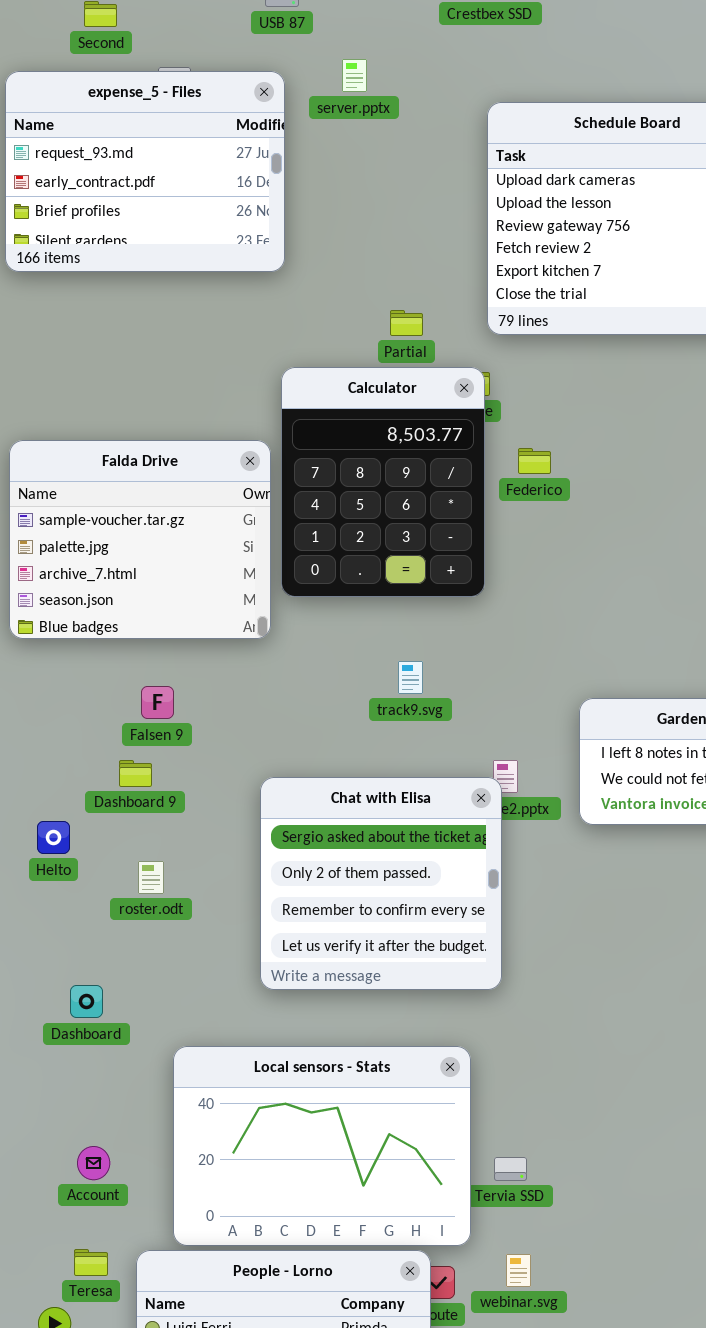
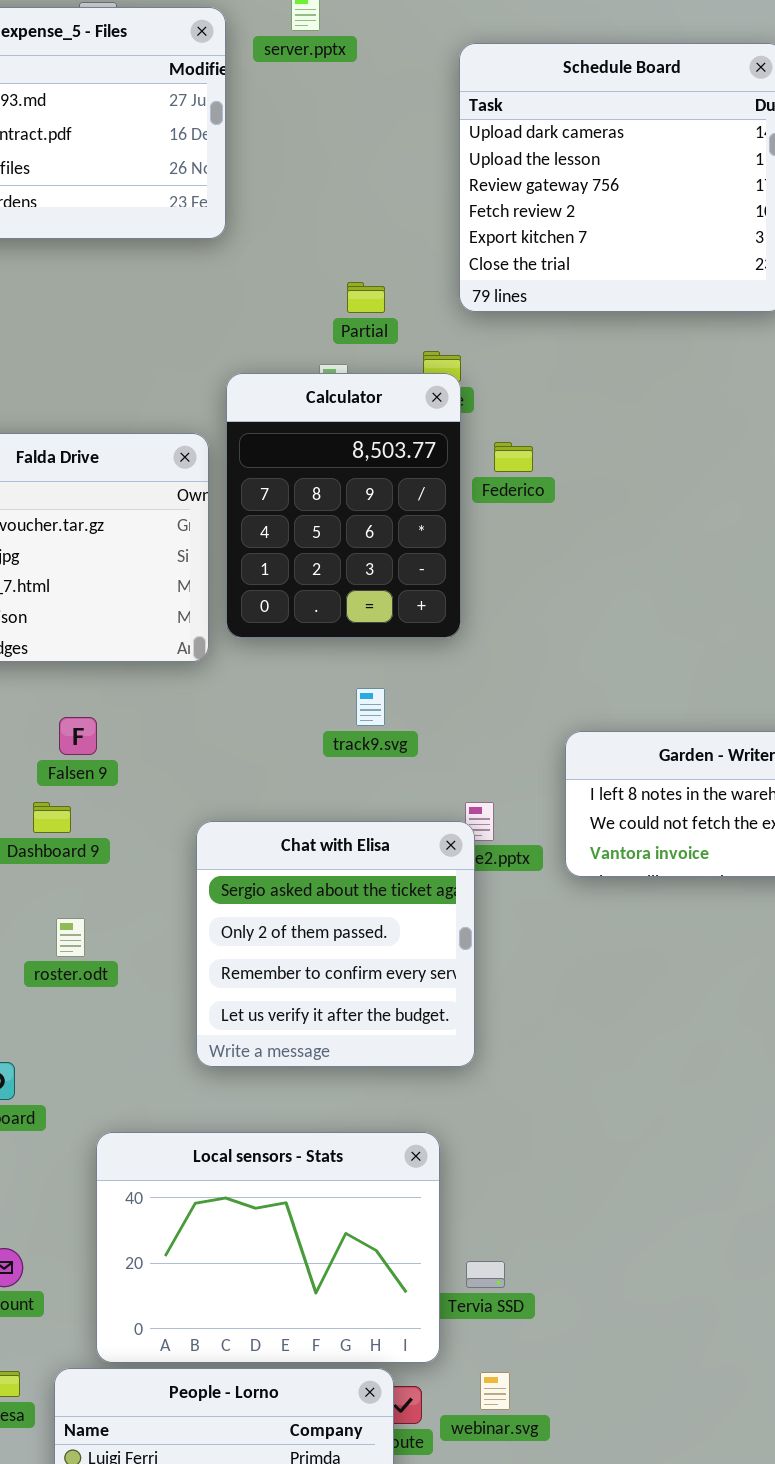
Calculator: [281,367,485,597] -> [226,373,461,638], moved

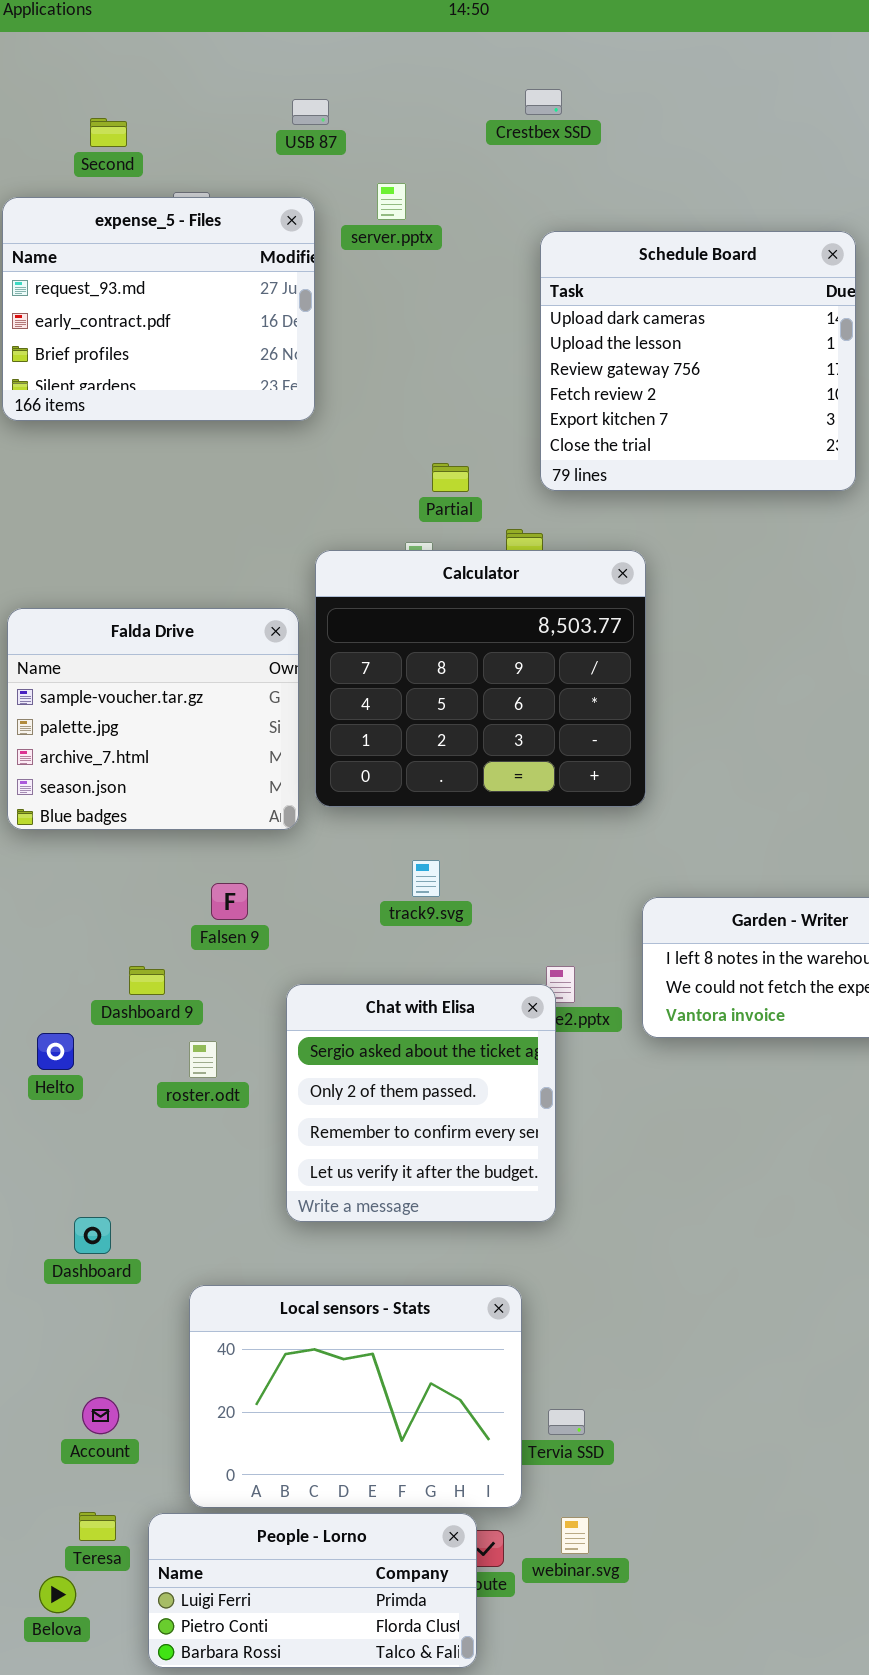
Calculator: [226,373,461,638] -> [315,550,646,807], resized
track9.svg: [356,688,385,726] -> [412,860,440,897], moved
Falsen 9: [59,717,97,755] -> [211,883,248,920], moved
roster.odt: [56,918,85,957] -> [189,1041,217,1078], moved

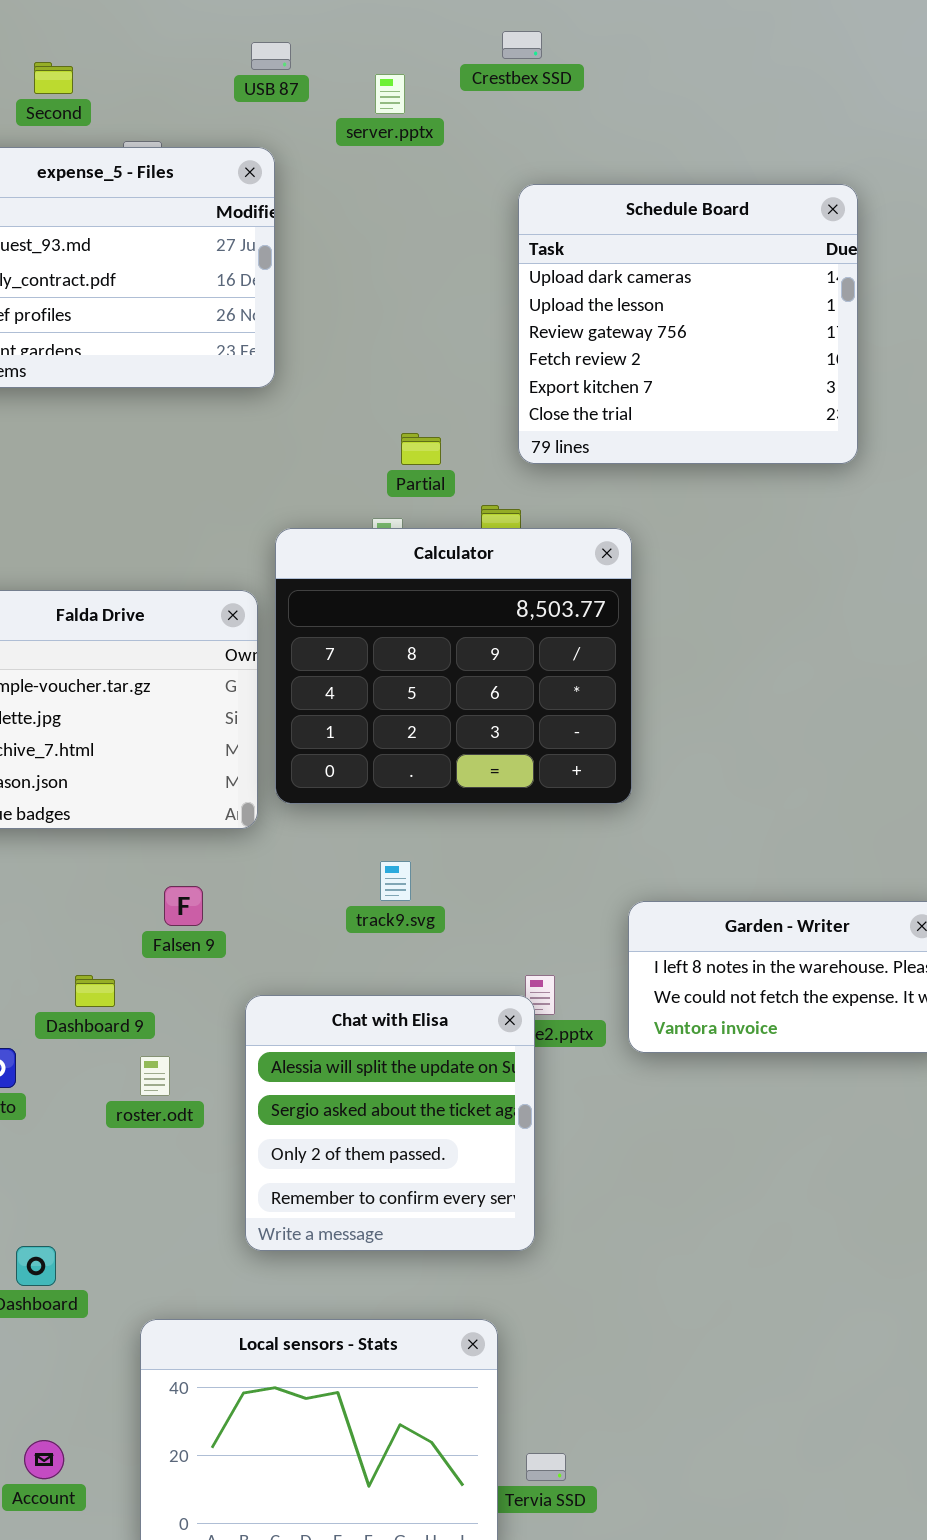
server.pptx: [377,183,406,220] -> [375,74,405,114], moved
Chat with Elisa: [286,984,556,1222] -> [245,995,535,1251], scrolled up 1 row

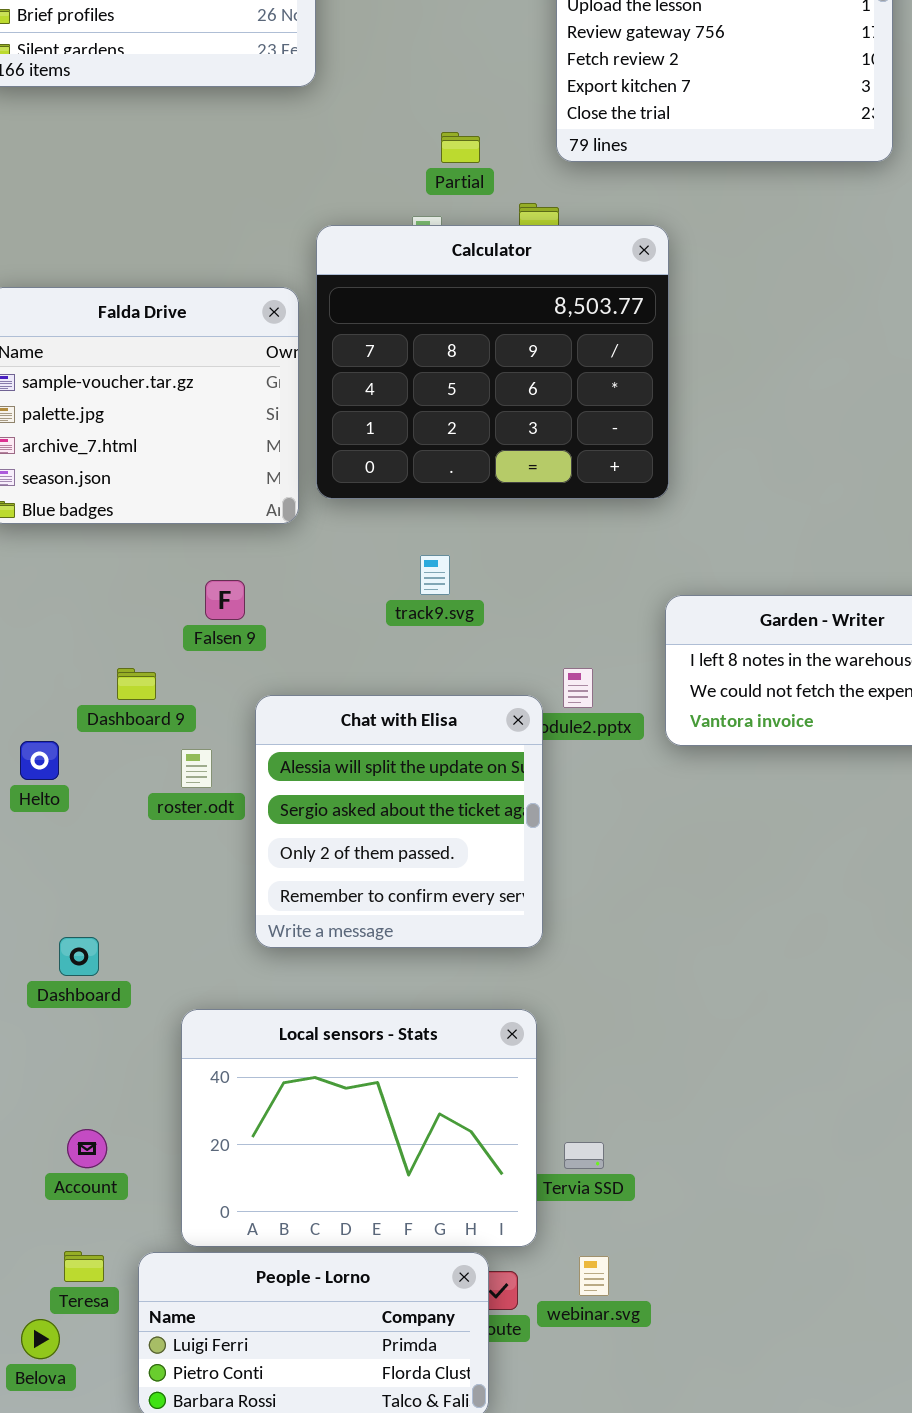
Chat with Elisa: [245,995,535,1251] -> [255,695,543,948], moved

